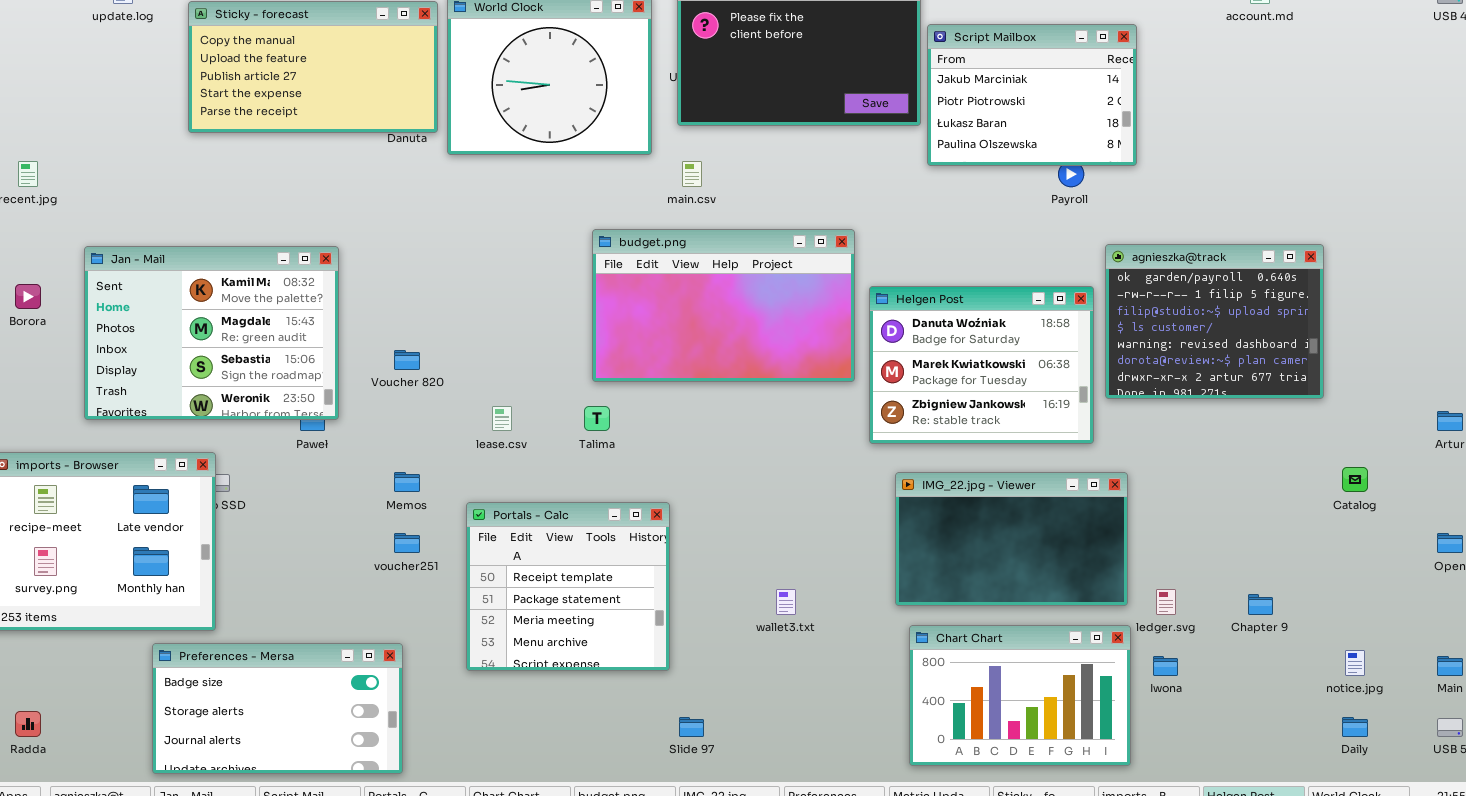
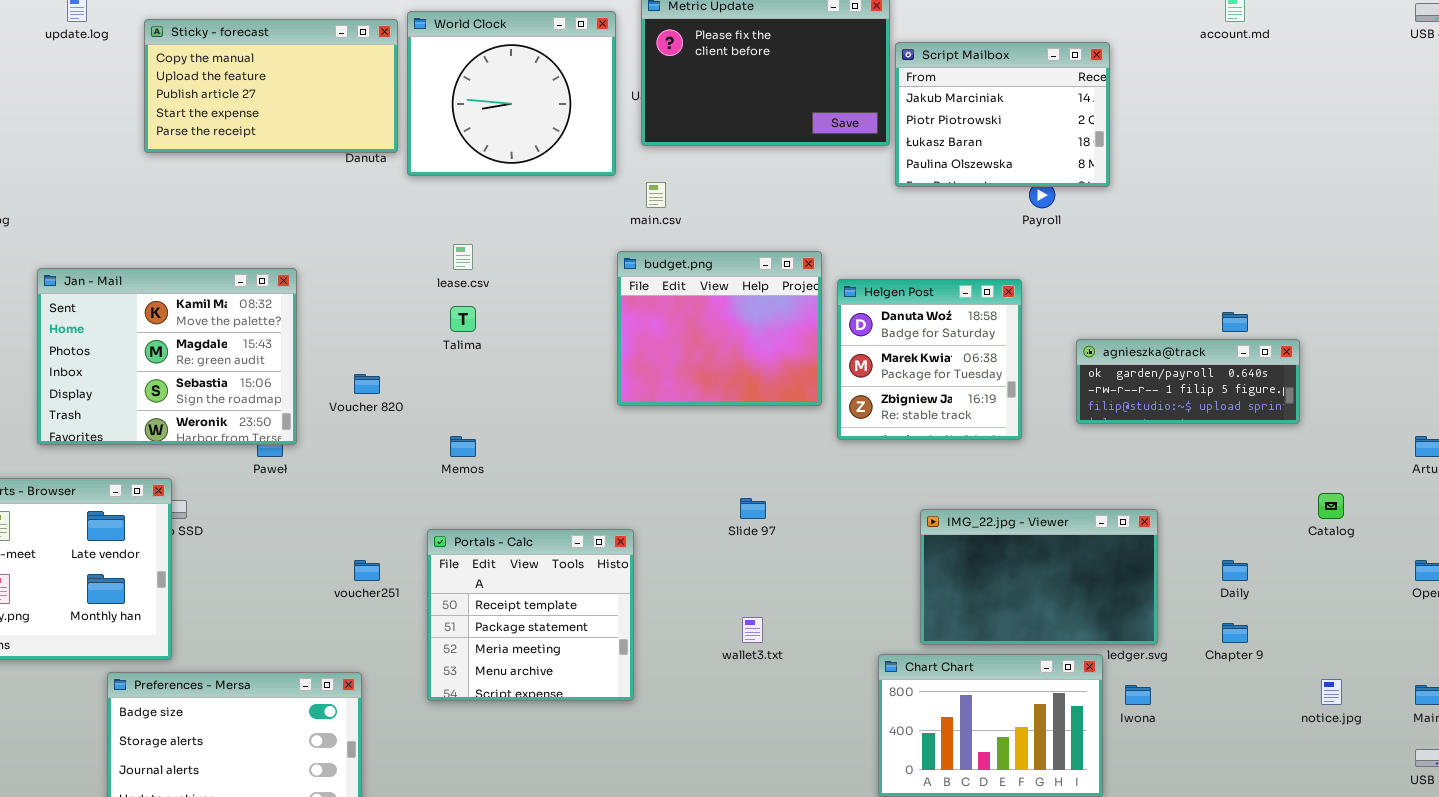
budget.png: [592,229,855,382] -> [617,251,822,406], resized
agnieszka@track: [1105,244,1324,399] -> [1076,339,1300,424], resized
Helgen Post: [869,286,1094,444] -> [837,279,1022,440], moved, resized
lease.csv: [492,406,512,431] -> [453,244,473,270], moved
Talima: [584,406,610,431] -> [450,306,476,332], moved
Memos: [394,472,420,492] -> [450,436,476,457], moved
IMG_22.jpg - Viewer: [895,472,1128,606] -> [920,509,1158,645], moved
Slide 97: [679,717,704,737] -> [740,498,766,519], moved
Daily: [1342,717,1368,737] -> [1222,560,1248,581], moved

